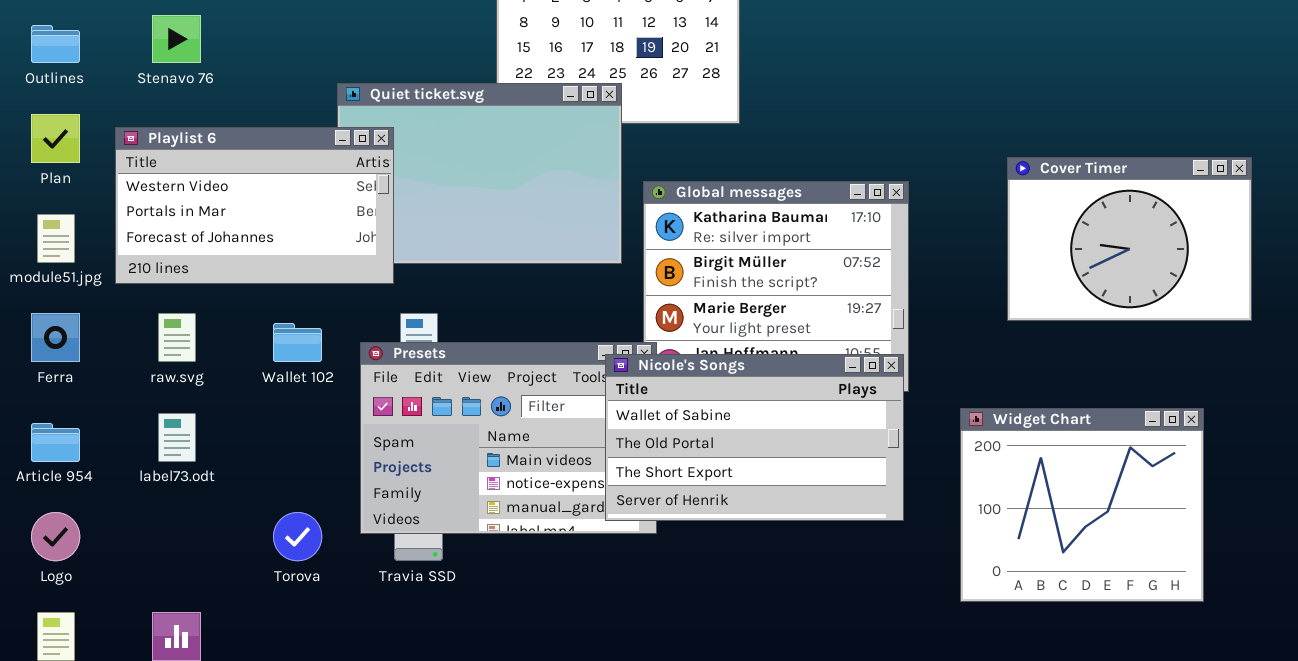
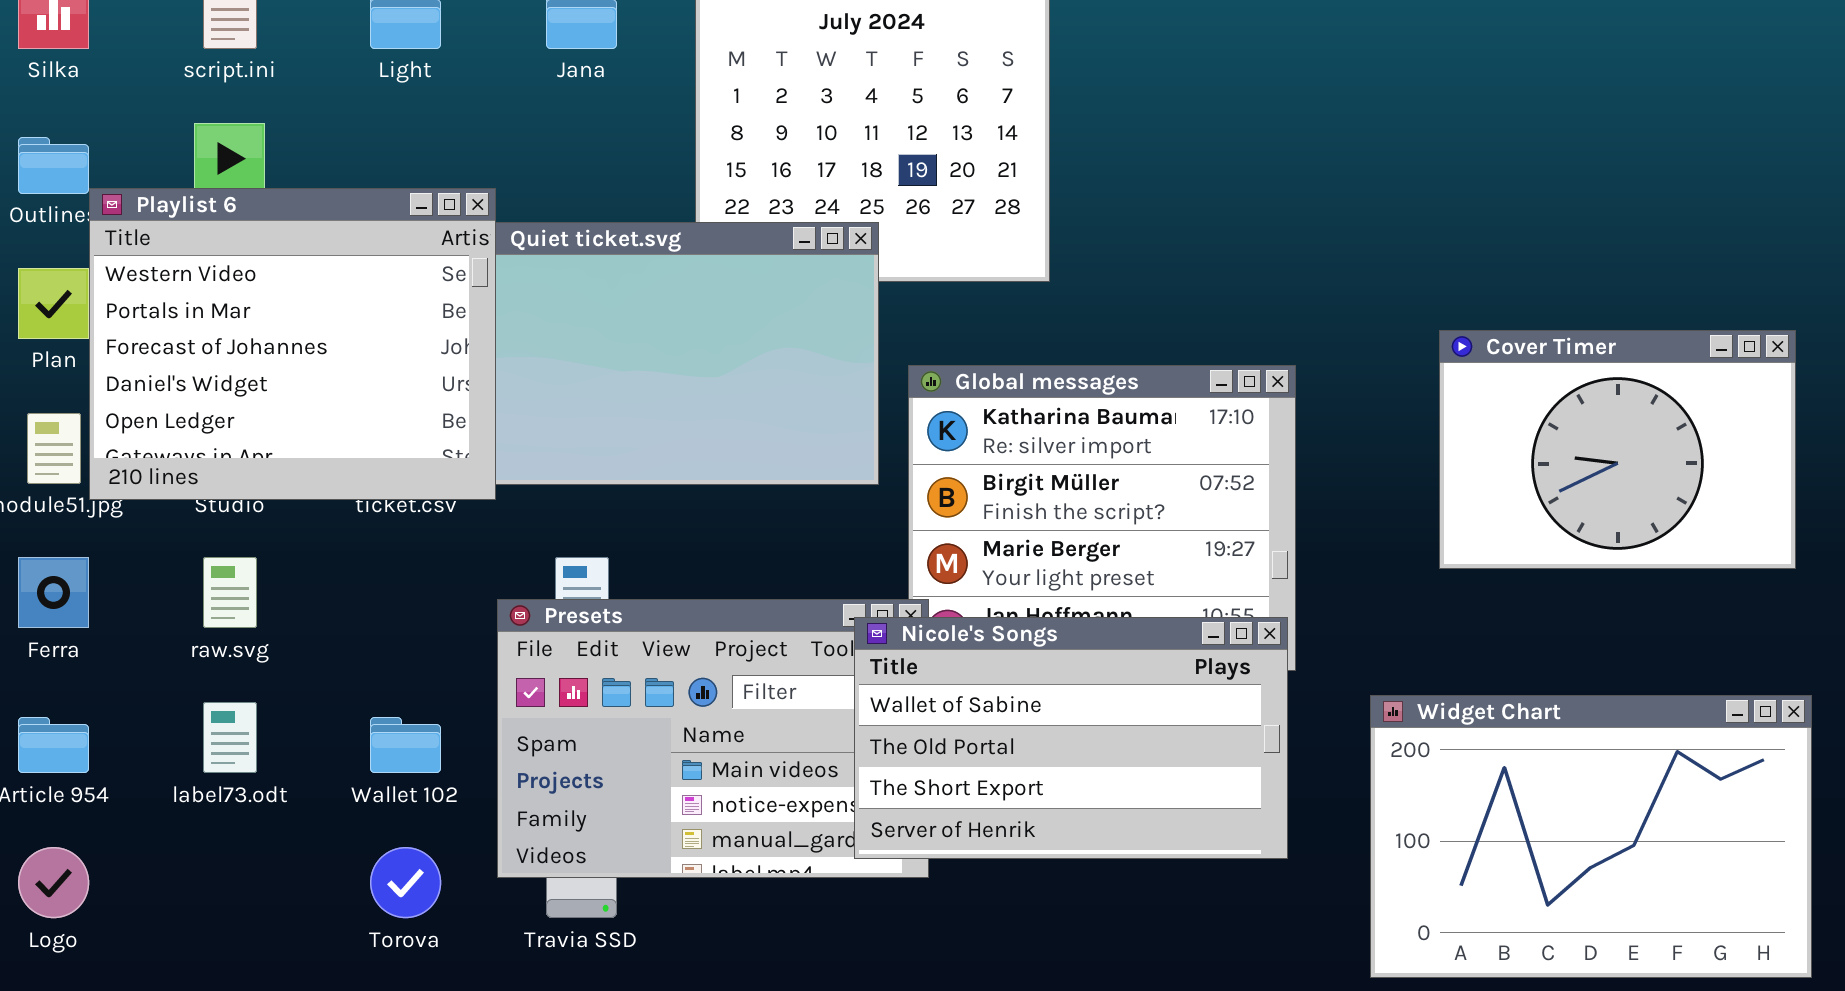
Playlist 6: [115,127,394,284] -> [89,188,496,500], moved, resized
Wallet 102: [273,323,322,362] -> [370,717,441,773], moved
Widget Chart: [960,408,1204,602] -> [1370,695,1812,978], resized

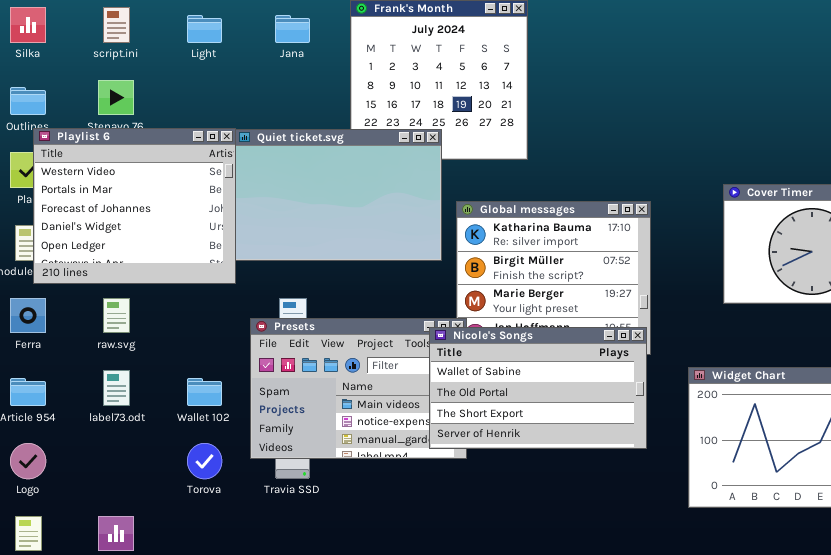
Playlist 6: [89,188,496,500] -> [33,128,236,284], moved

